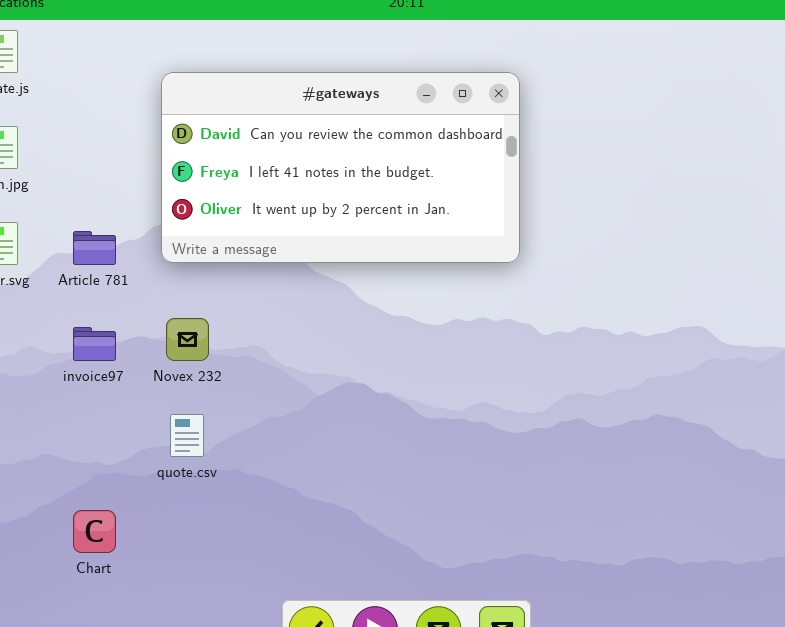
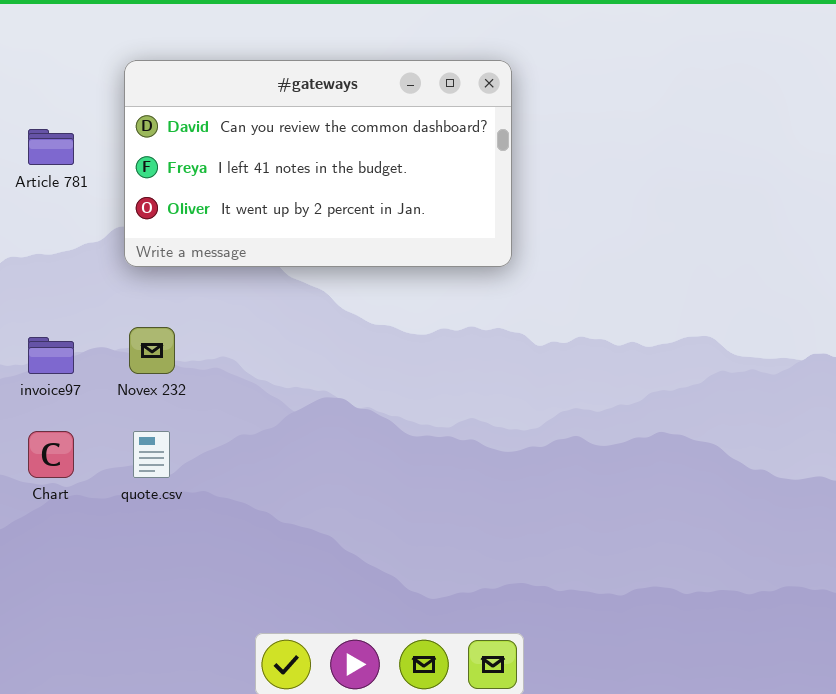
Article 781: [73,231,116,265] -> [28,129,74,165], moved
Chart: [73,510,116,553] -> [28,431,74,478], moved

